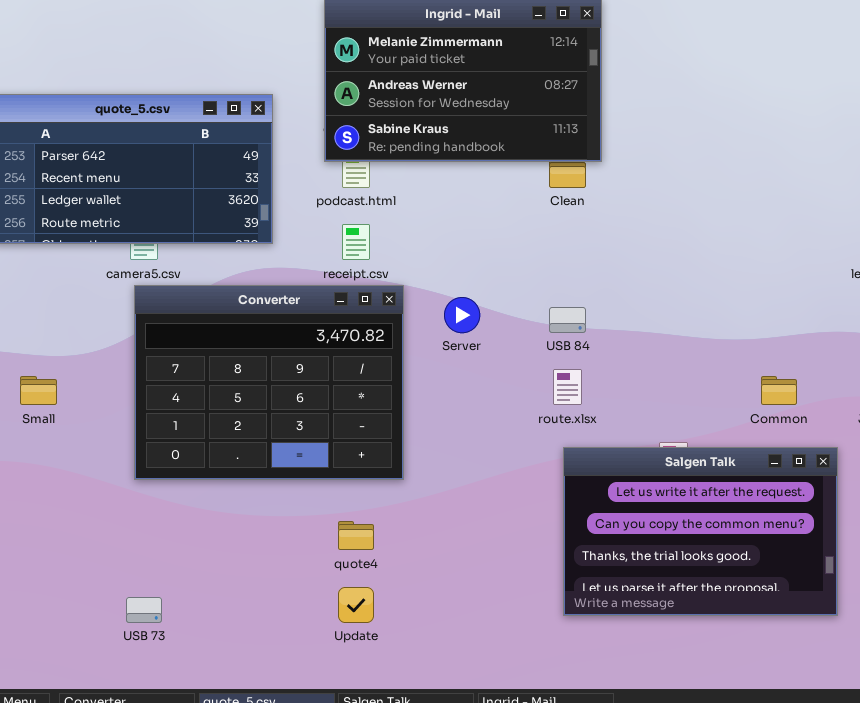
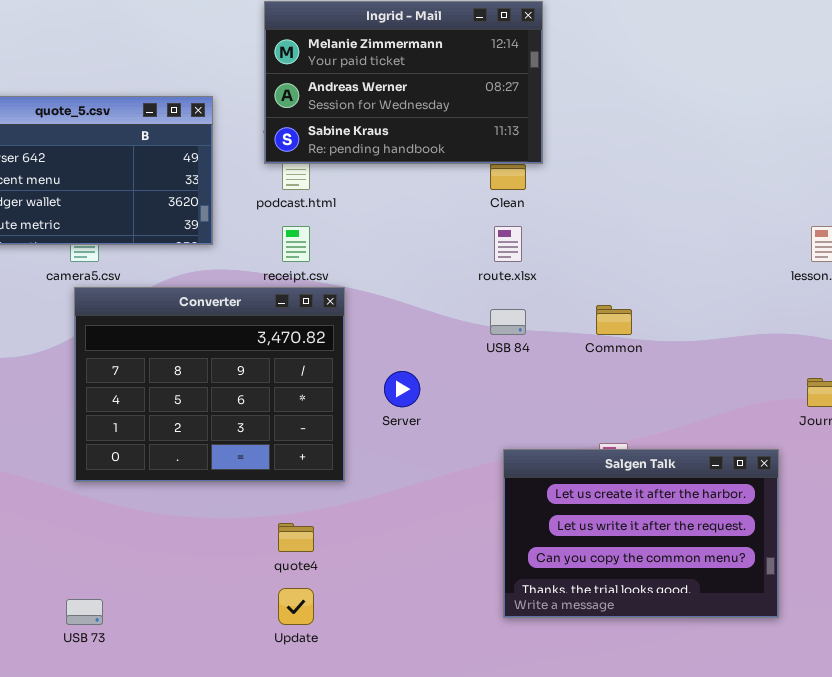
Server: [444,297,480,333] -> [384,371,420,407], moved
route.xlsx: [553,369,582,405] -> [494,226,522,262], moved
Common: [761,376,797,405] -> [596,305,632,335], moved
Salgen Talk: [563,447,838,616] -> [503,449,779,618], scrolled up 1 row

